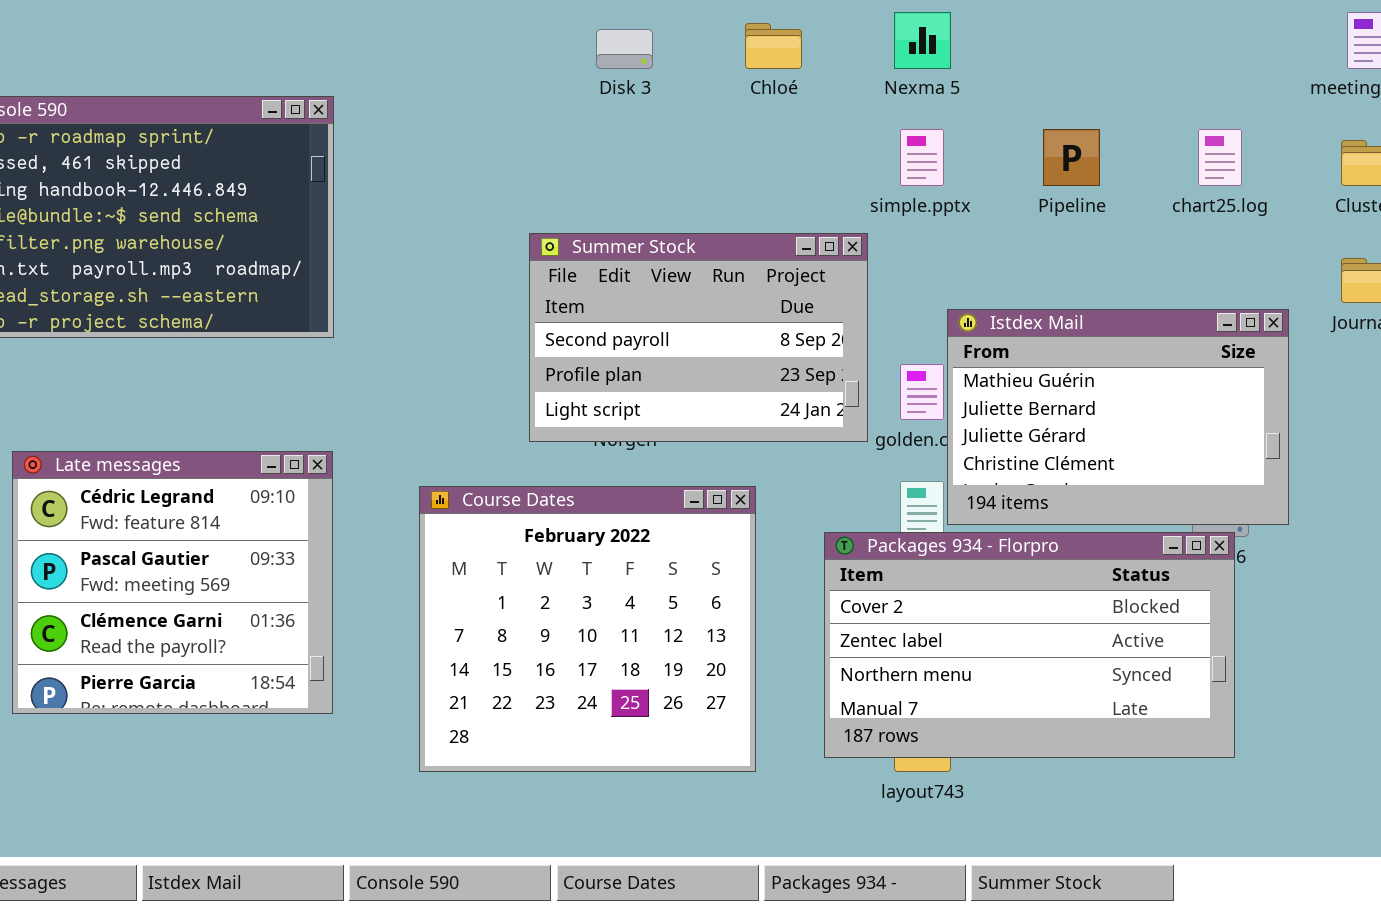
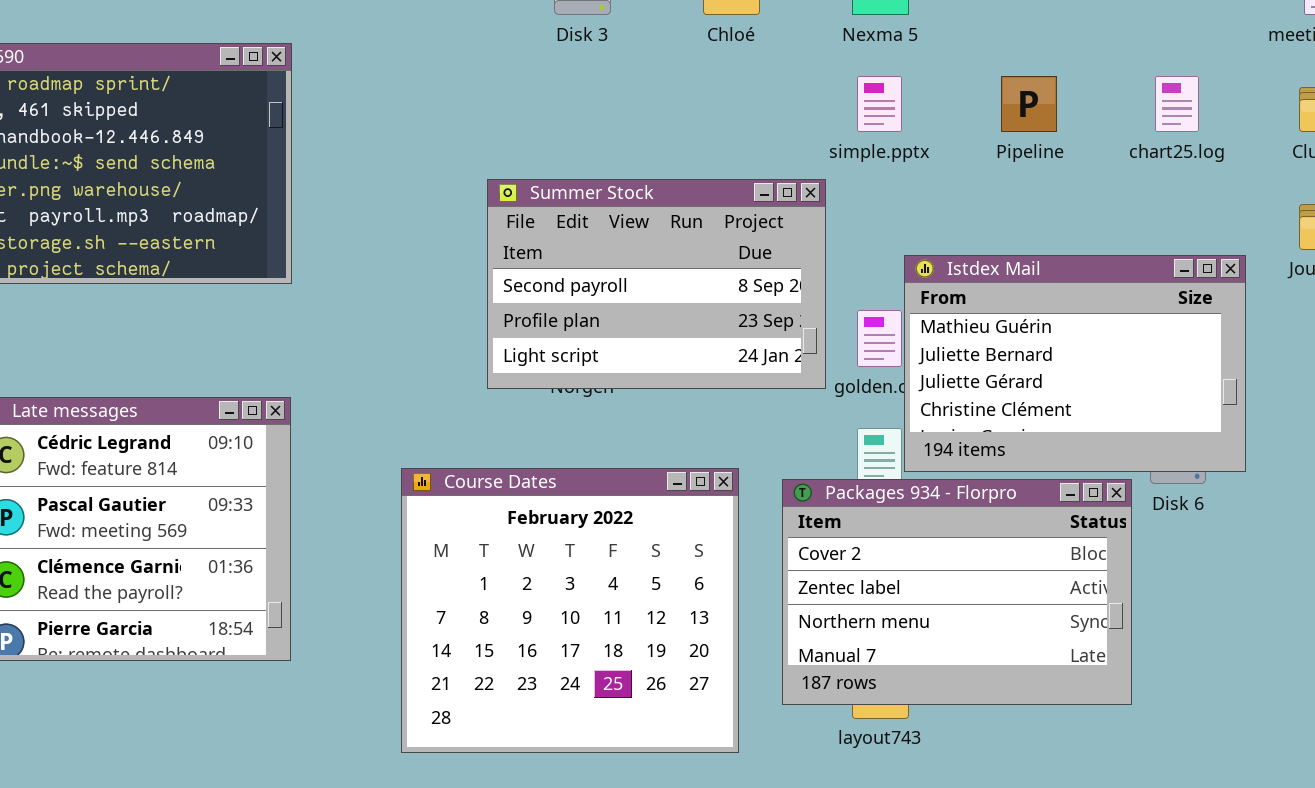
Course Dates: [419,486,756,772] -> [401,468,739,753], moved
Packages 934 - Florpro: [824,532,1235,758] -> [782,479,1132,705], resized

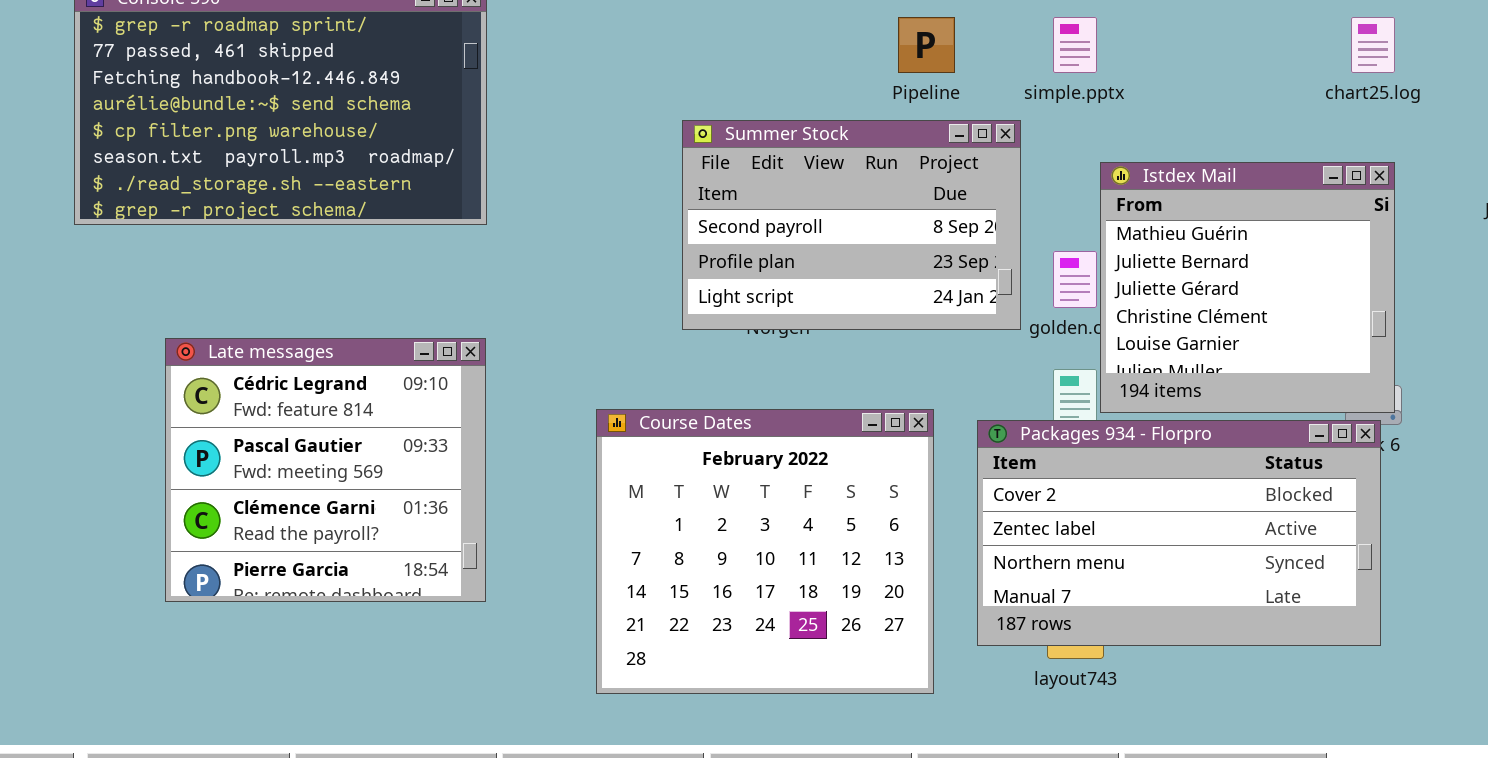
Pipeline: [1001,76,1057,132] -> [898,17,955,73], moved
Istdex Mail: [904,255,1246,472] -> [1100,162,1395,413], resized
Packages 934 - Florpro: [782,479,1132,705] -> [977,420,1381,646], resized

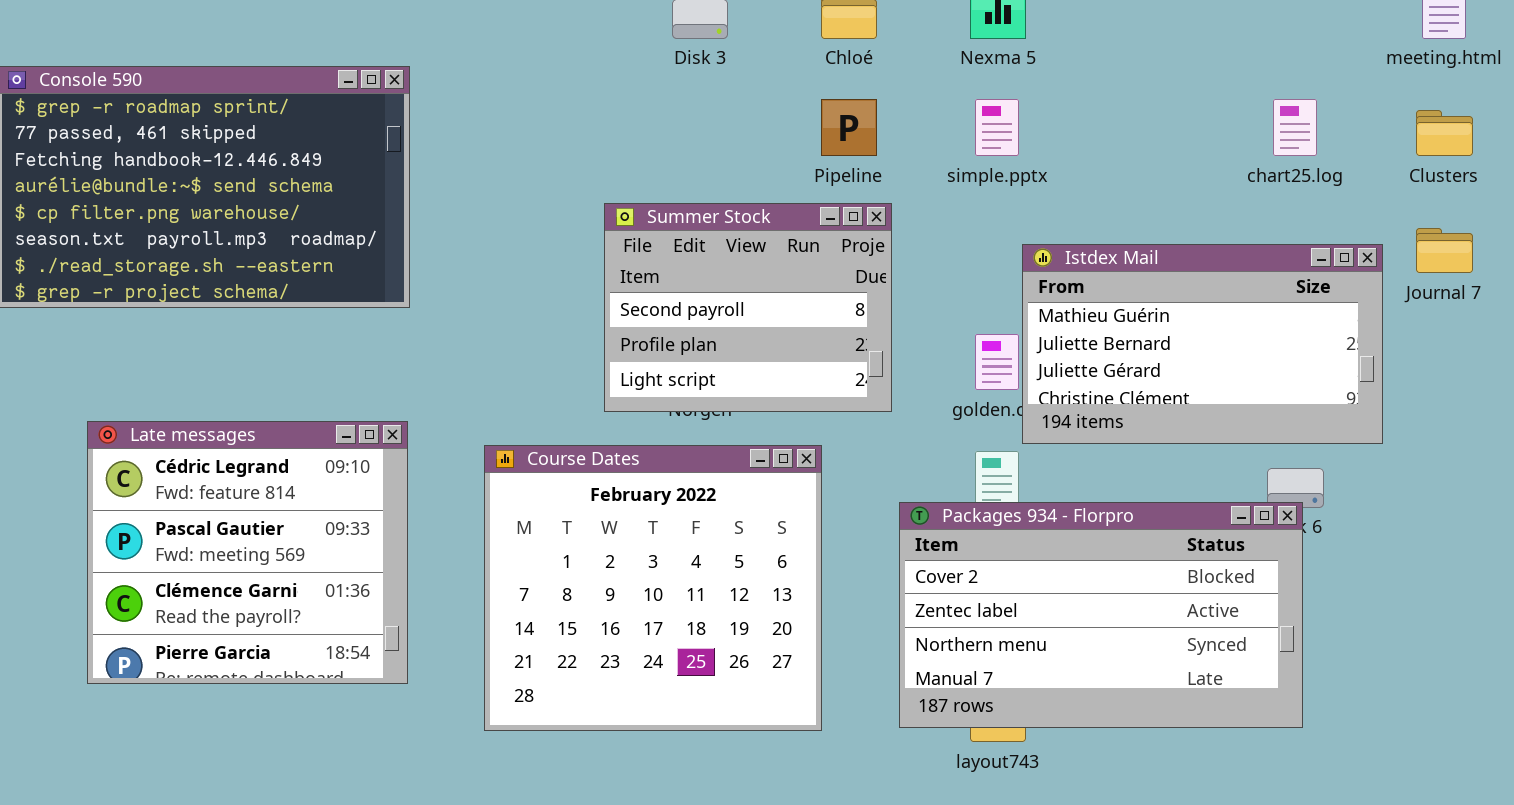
Summer Stock: [682,120,1021,330] -> [604,203,892,412], resized
Istdex Mail: [1100,162,1395,413] -> [1022,244,1383,444], resized
Course Dates: [596,409,934,694] -> [484,445,822,731], moved

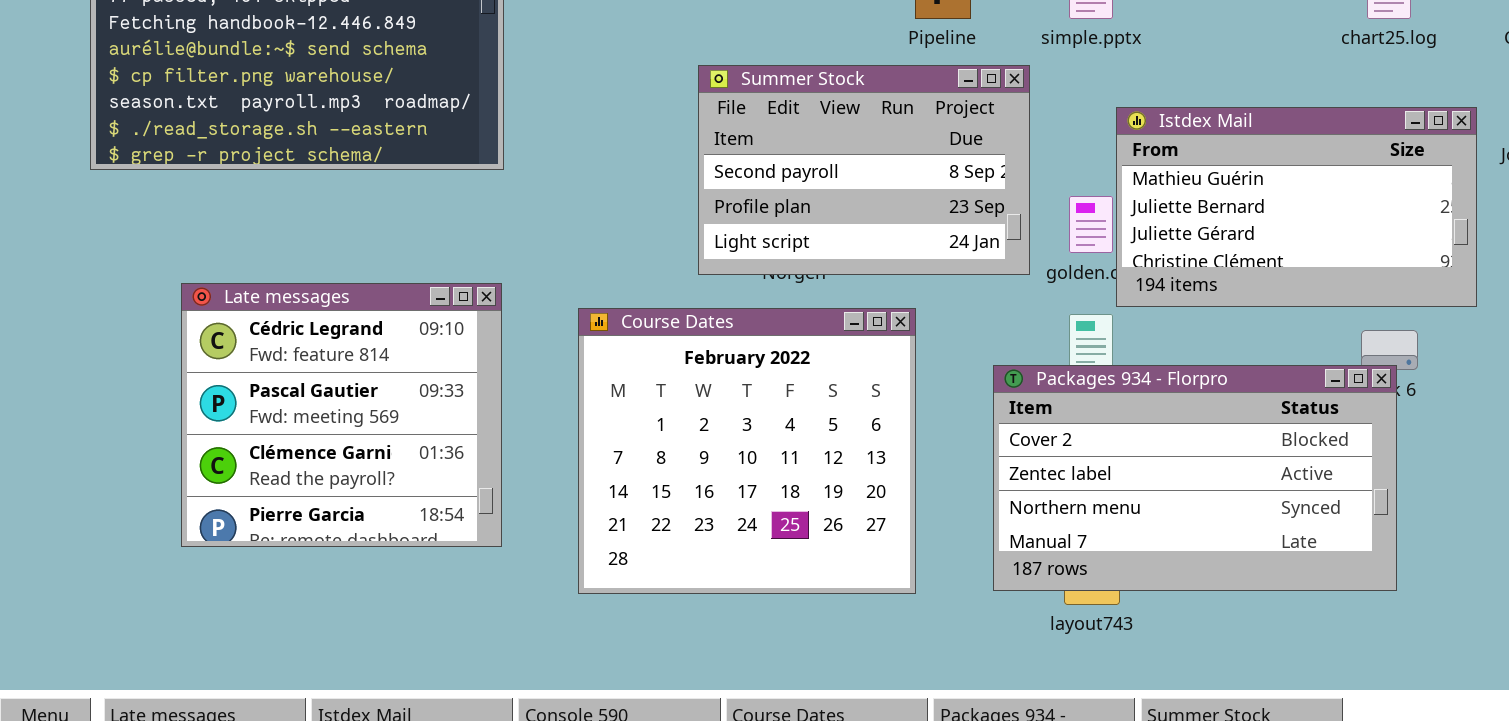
Summer Stock: [604,203,892,412] -> [698,65,1030,275], resized

